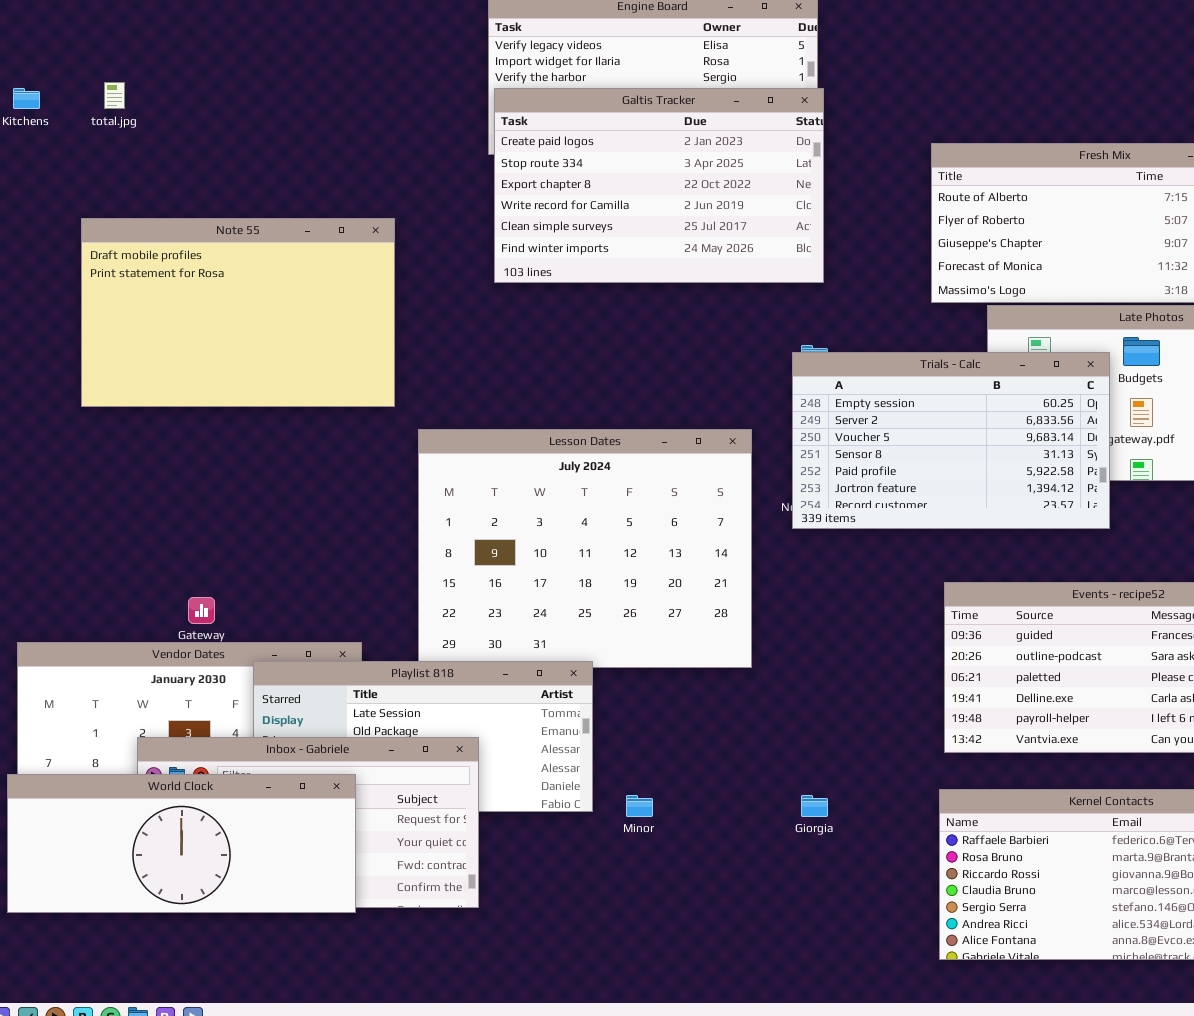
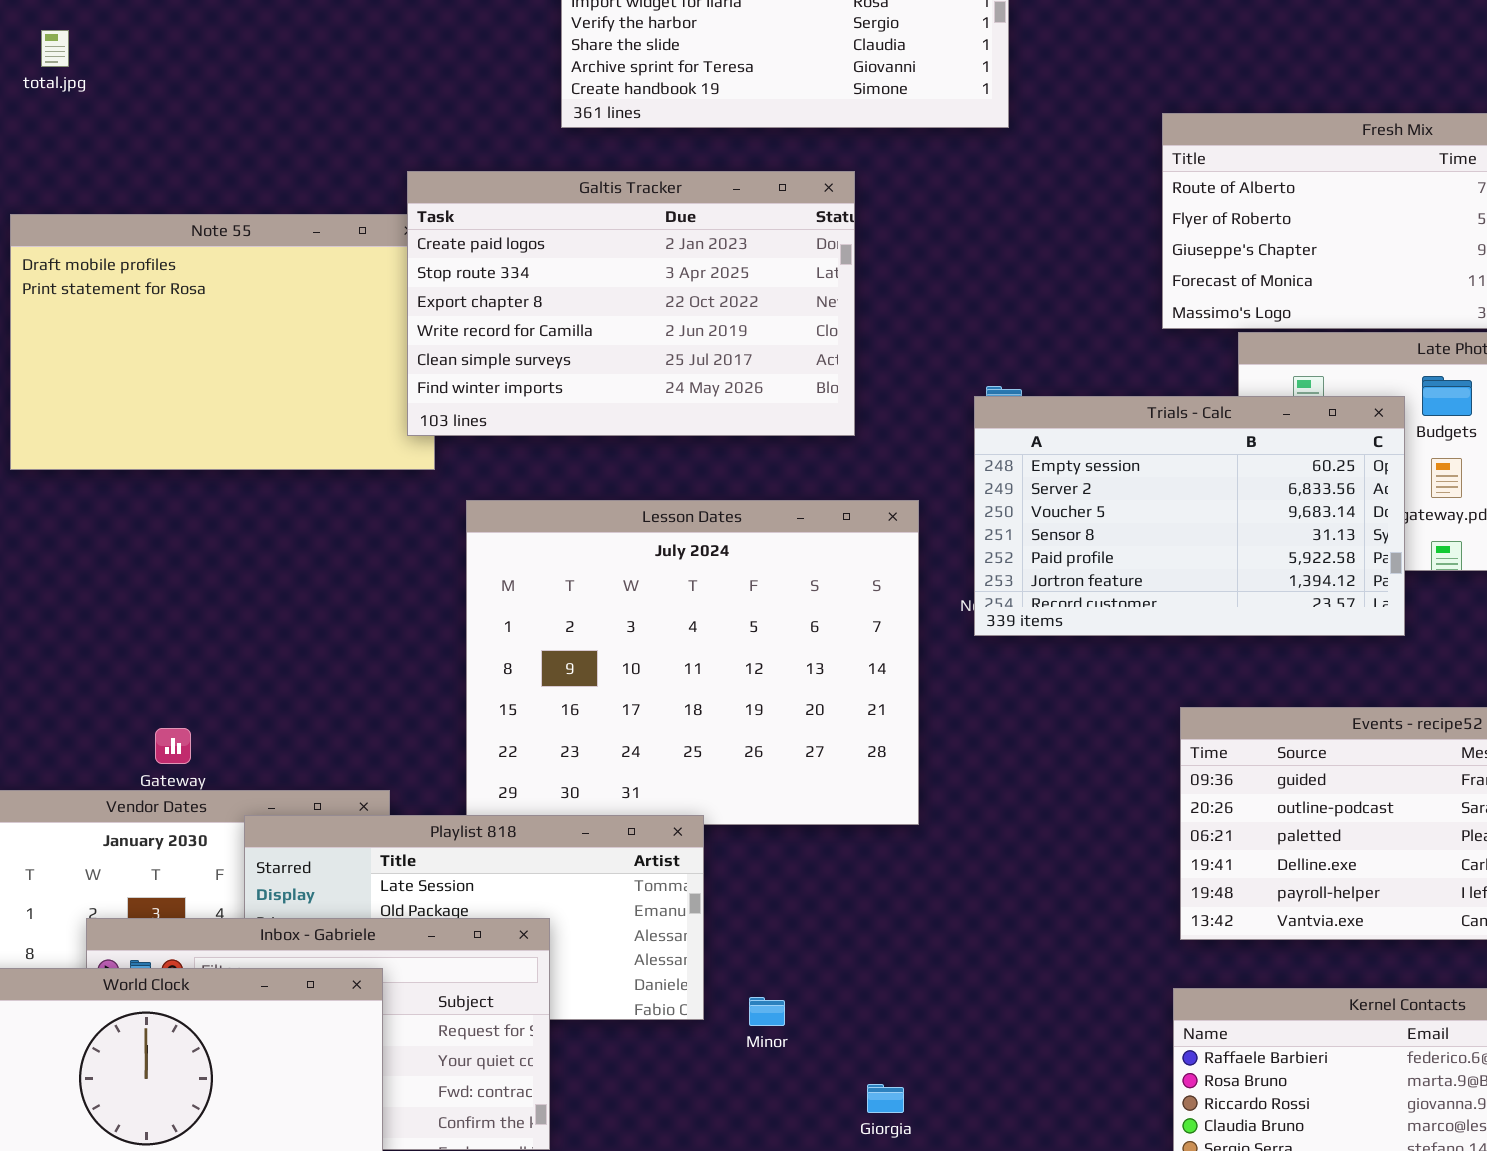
Galtis Tracker: [494,88,824,283] -> [407,171,855,436], moved
Giorgia: [801,795,828,817] -> [867,1084,904,1113], moved

